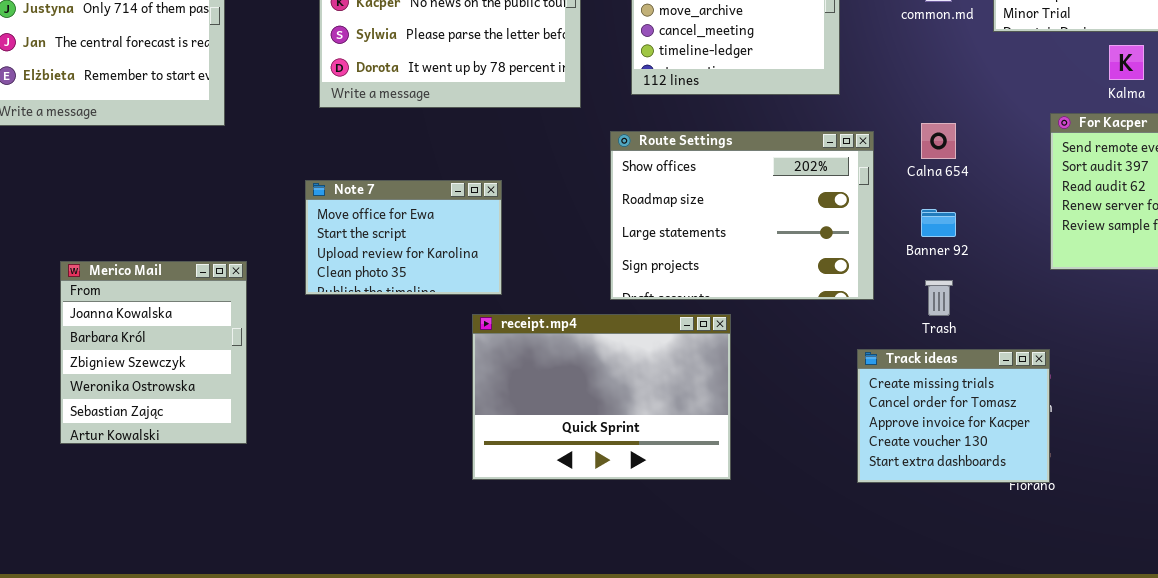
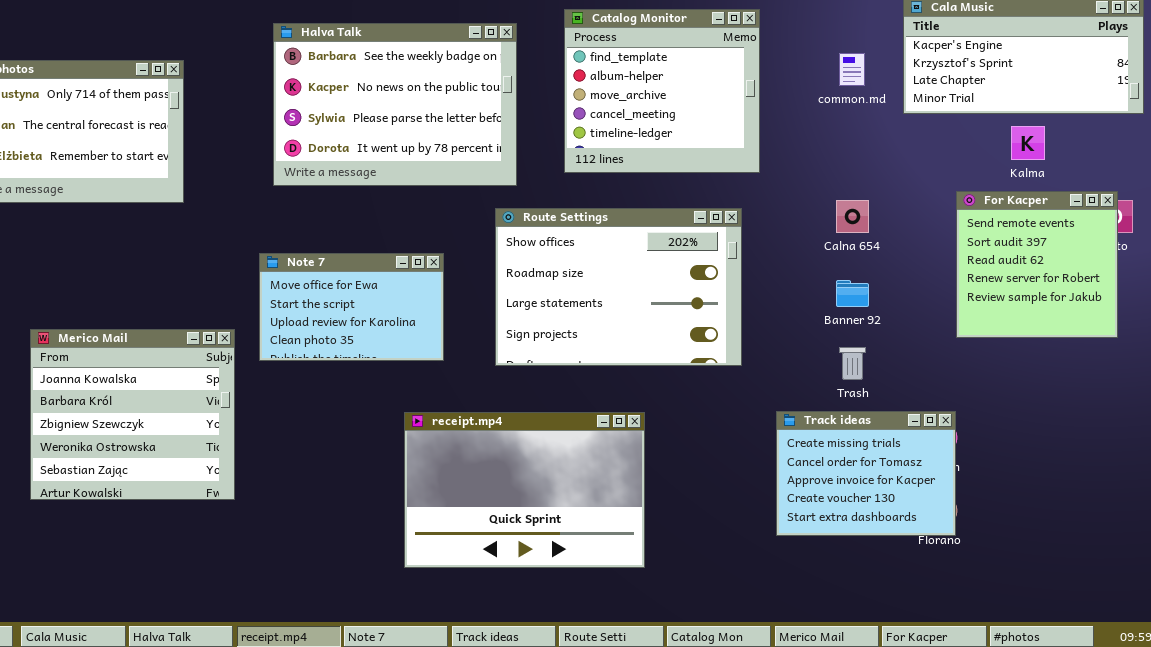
Route Settings: [610,131,874,300] -> [495,208,742,366], moved
Merico Mail: [60,261,247,444] -> [30,329,235,500], resized
receipt.mp4: [472,314,731,480] -> [404,412,645,568], moved

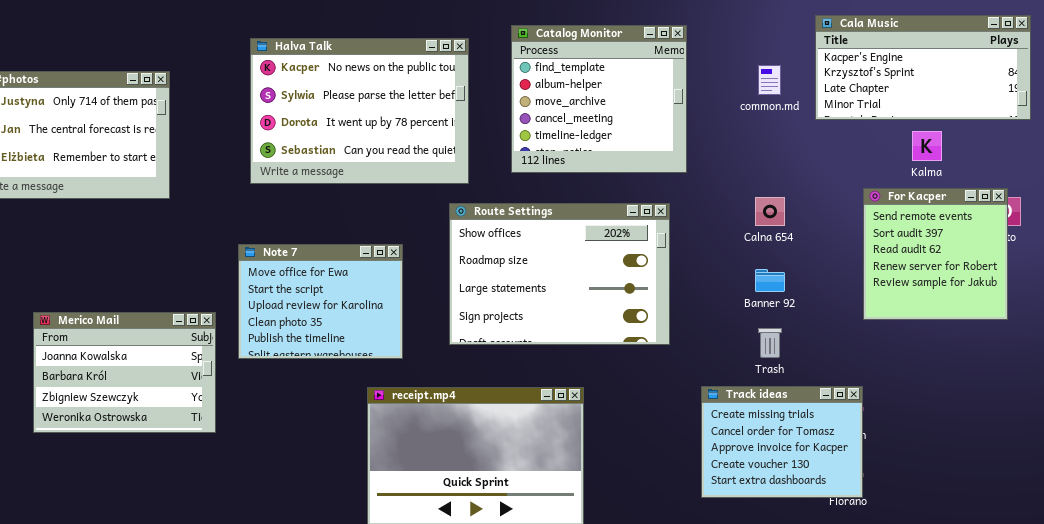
Halva Talk: [273,23,517,186] -> [250,38,469,184], scrolled down 1 row
Note 7: [259,253,444,361] -> [238,244,403,359], resized
Merico Mail: [30,329,235,500] -> [33,312,216,433], resized

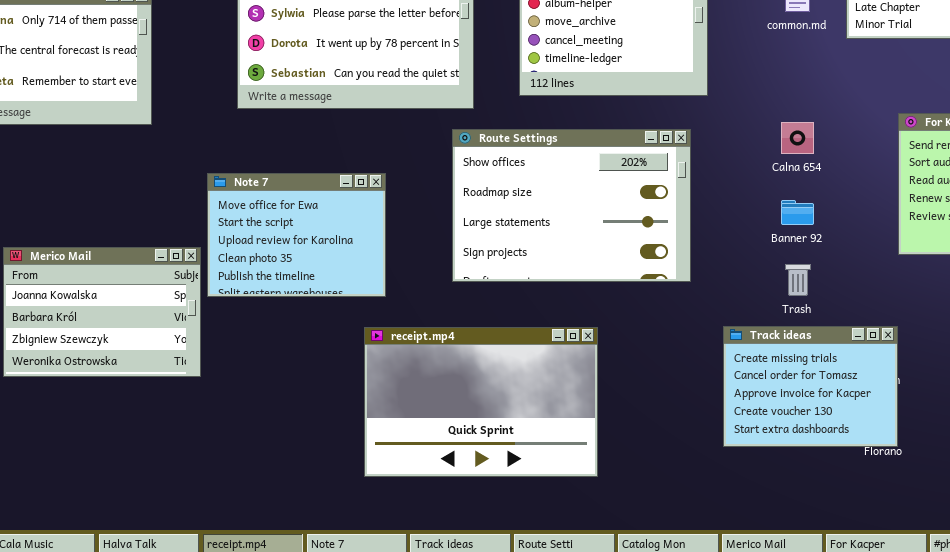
Note 7: [238,244,403,359] -> [207,173,386,297], moved

